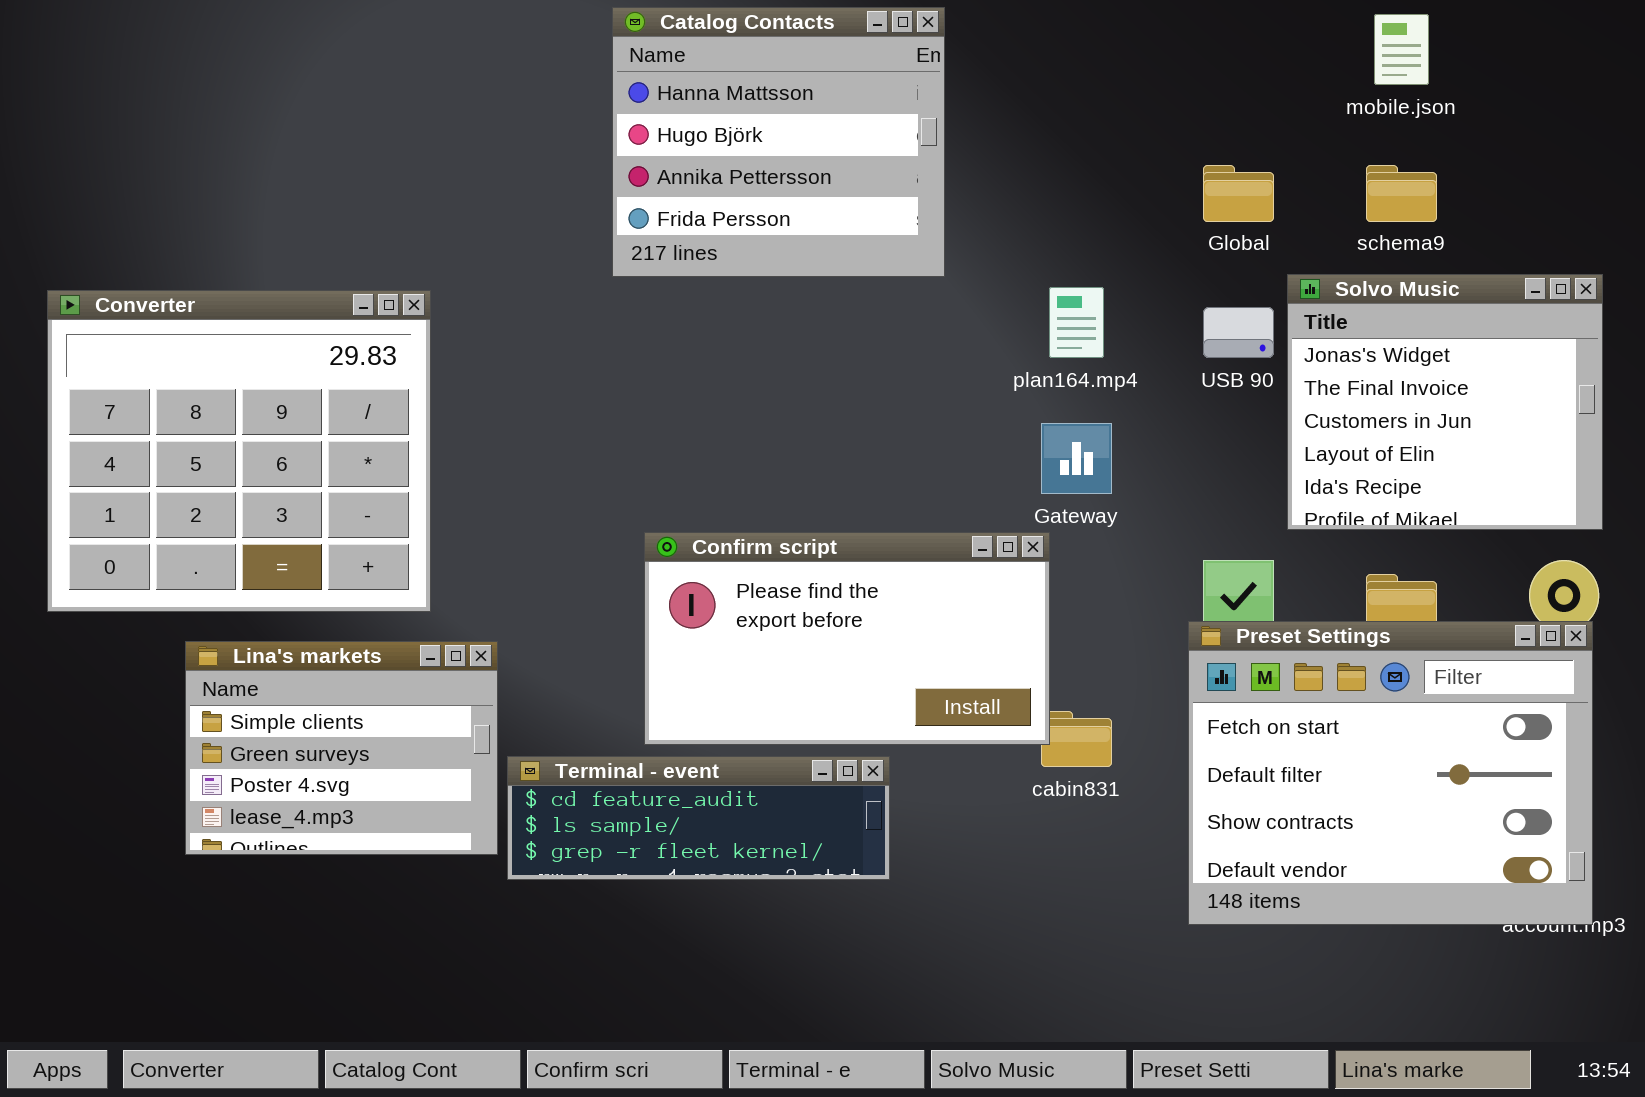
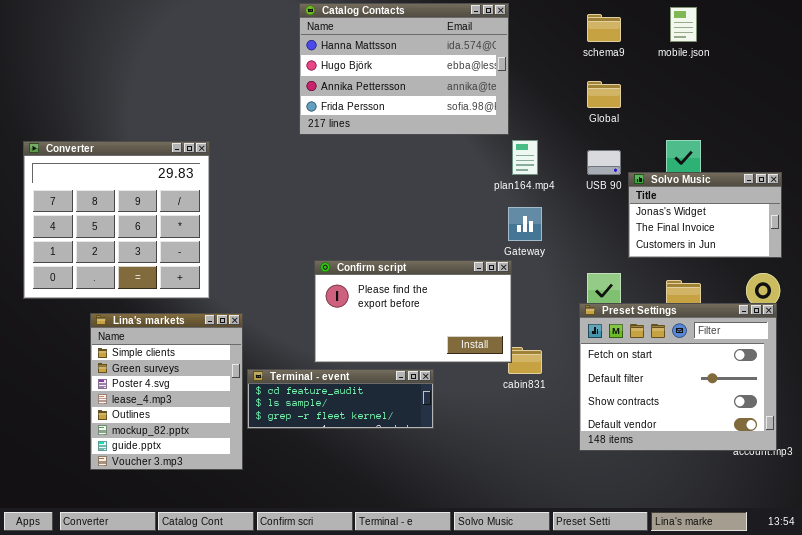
Catalog Contacts: [612,7,945,277] -> [299,3,509,135], resized
schema9: [1366,165,1437,222] -> [587,14,621,42], moved
Solvo Music: [1287,274,1603,530] -> [628,172,782,258], resized
Lina's markets: [185,641,498,855] -> [90,313,243,470], resized

